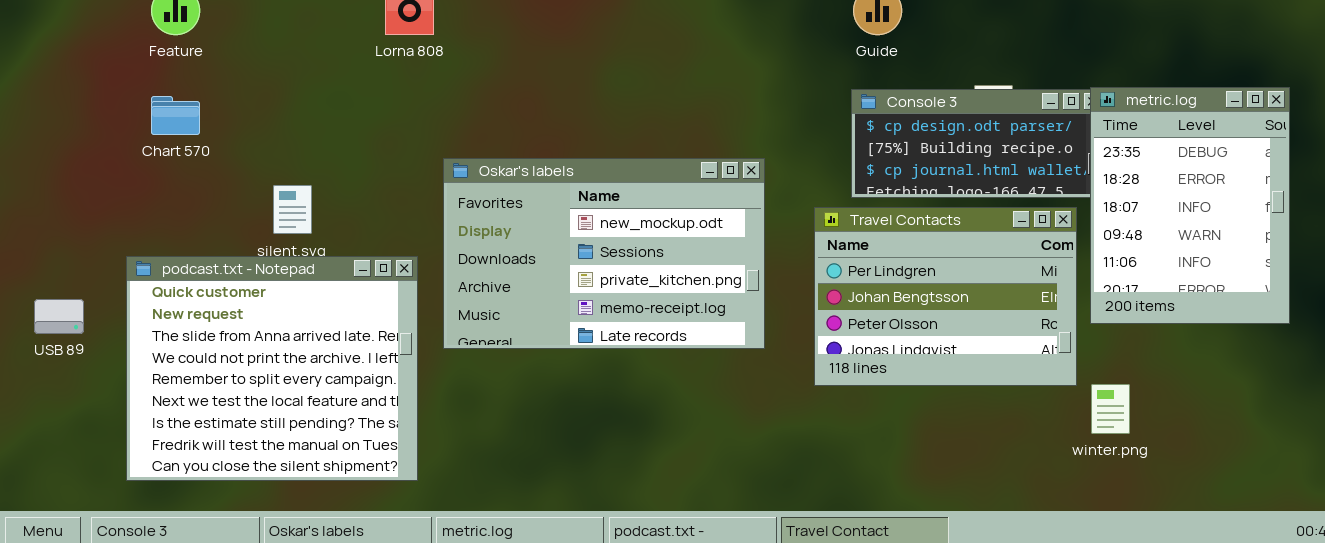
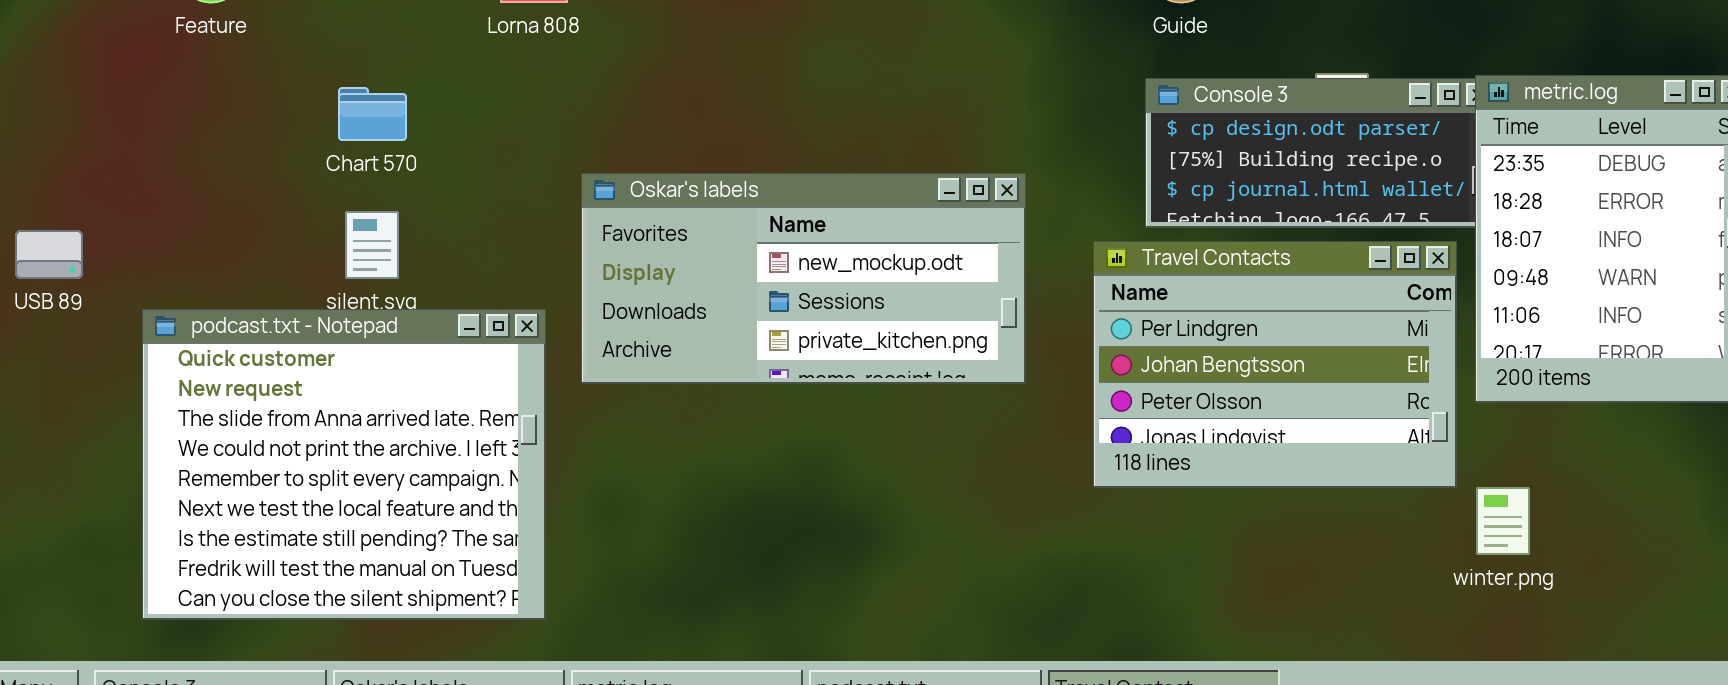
Chart 570: [151,96,200,135] -> [338,87,407,141], moved
Oskar's labels: [443,158,765,349] -> [581,173,1026,384], resized
USB 89: [34,299,84,334] -> [15,230,83,279], moved

